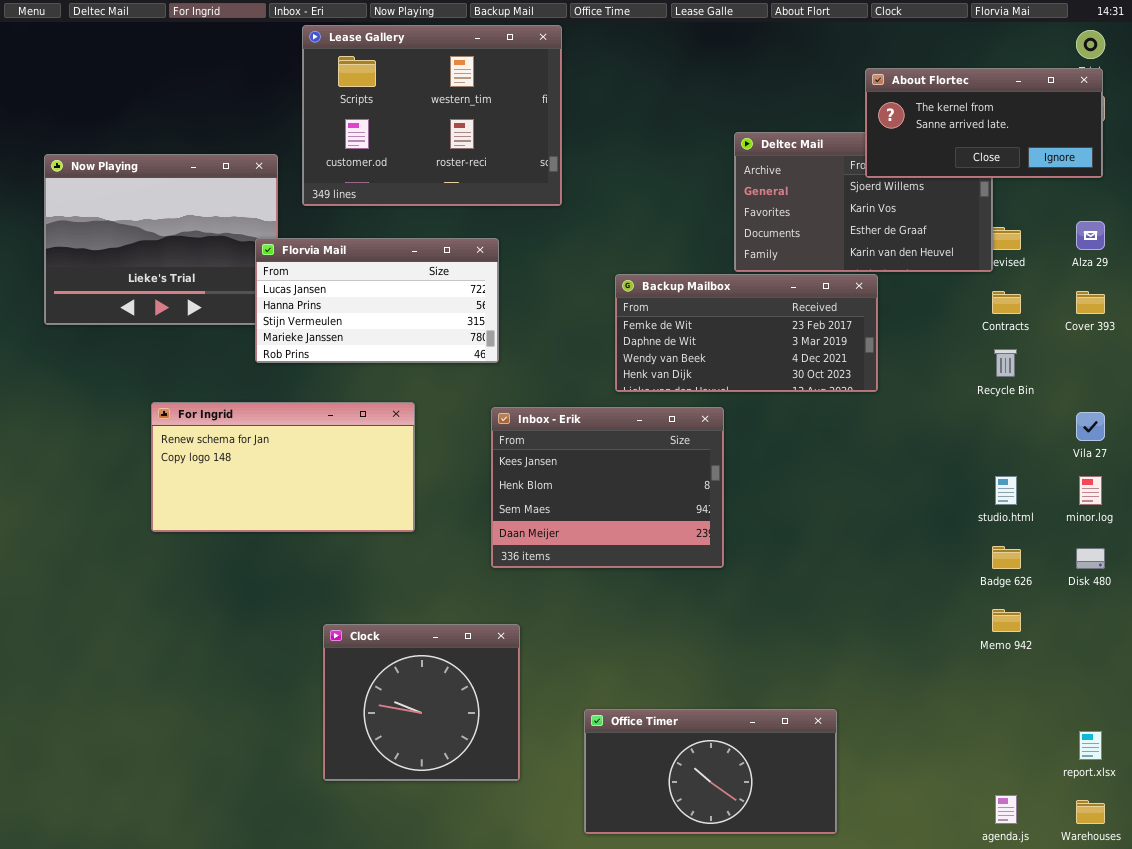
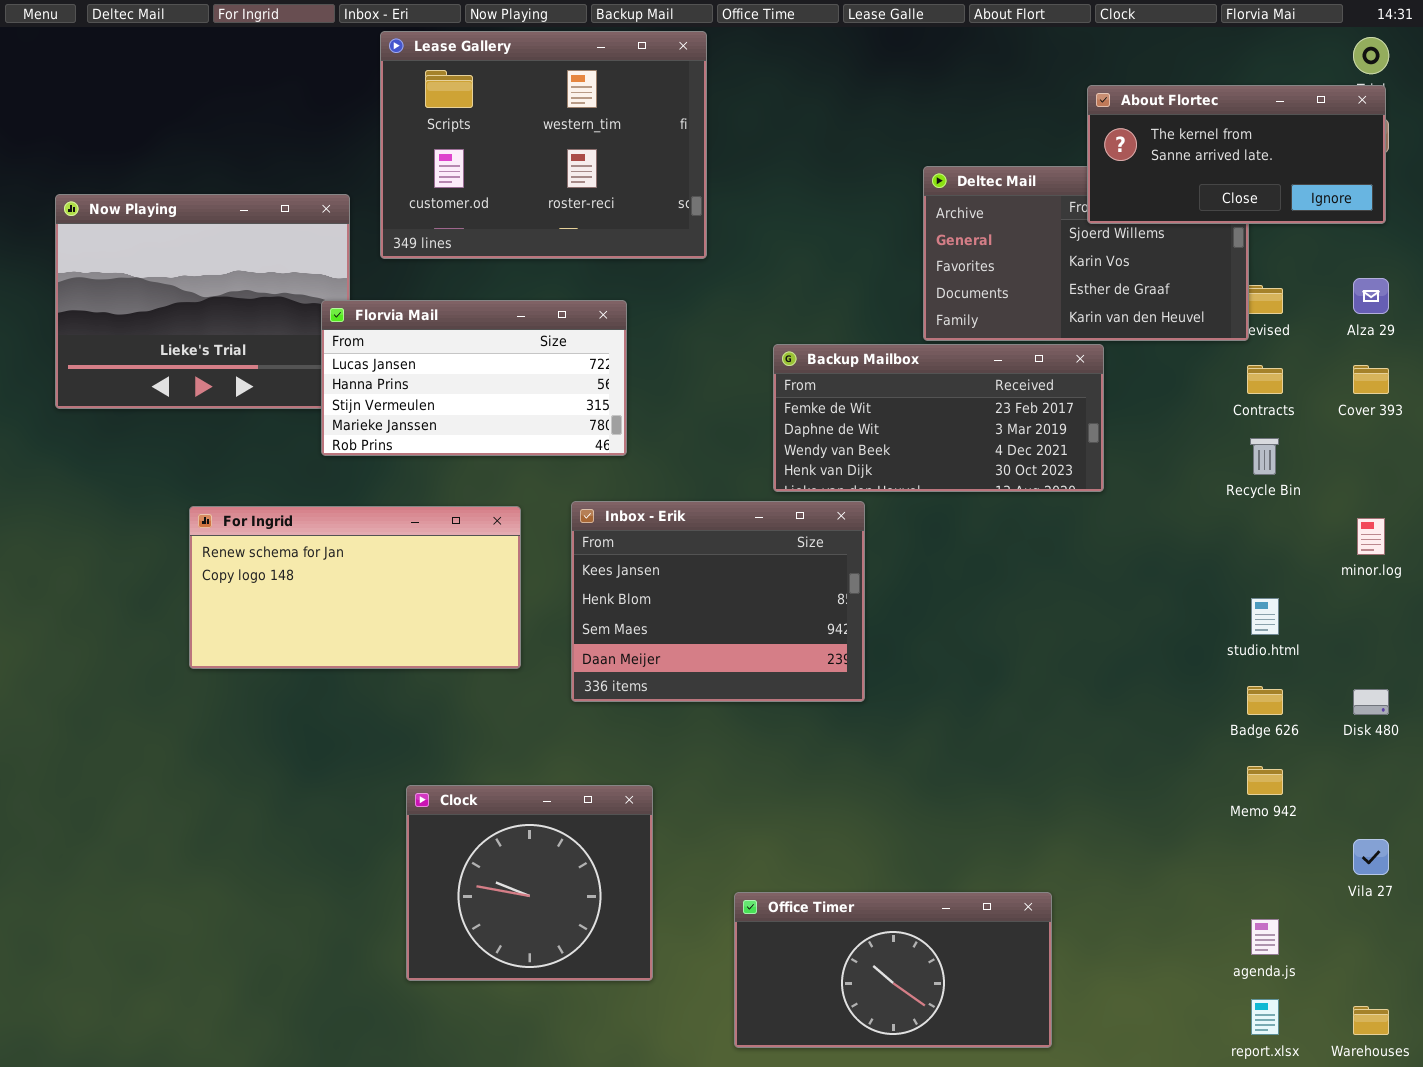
Inbox - Erik: [491,407,724,568] -> [571,501,865,702], moved
Vila 27: [1076,412,1105,441] -> [1353,839,1389,875], moved
minor.log: [1079,476,1102,505] -> [1357,518,1385,555], moved
report.xlsx: [1079,731,1102,760] -> [1251,999,1279,1035], moved
agenda.js: [995,795,1017,824] -> [1251,919,1279,955], moved

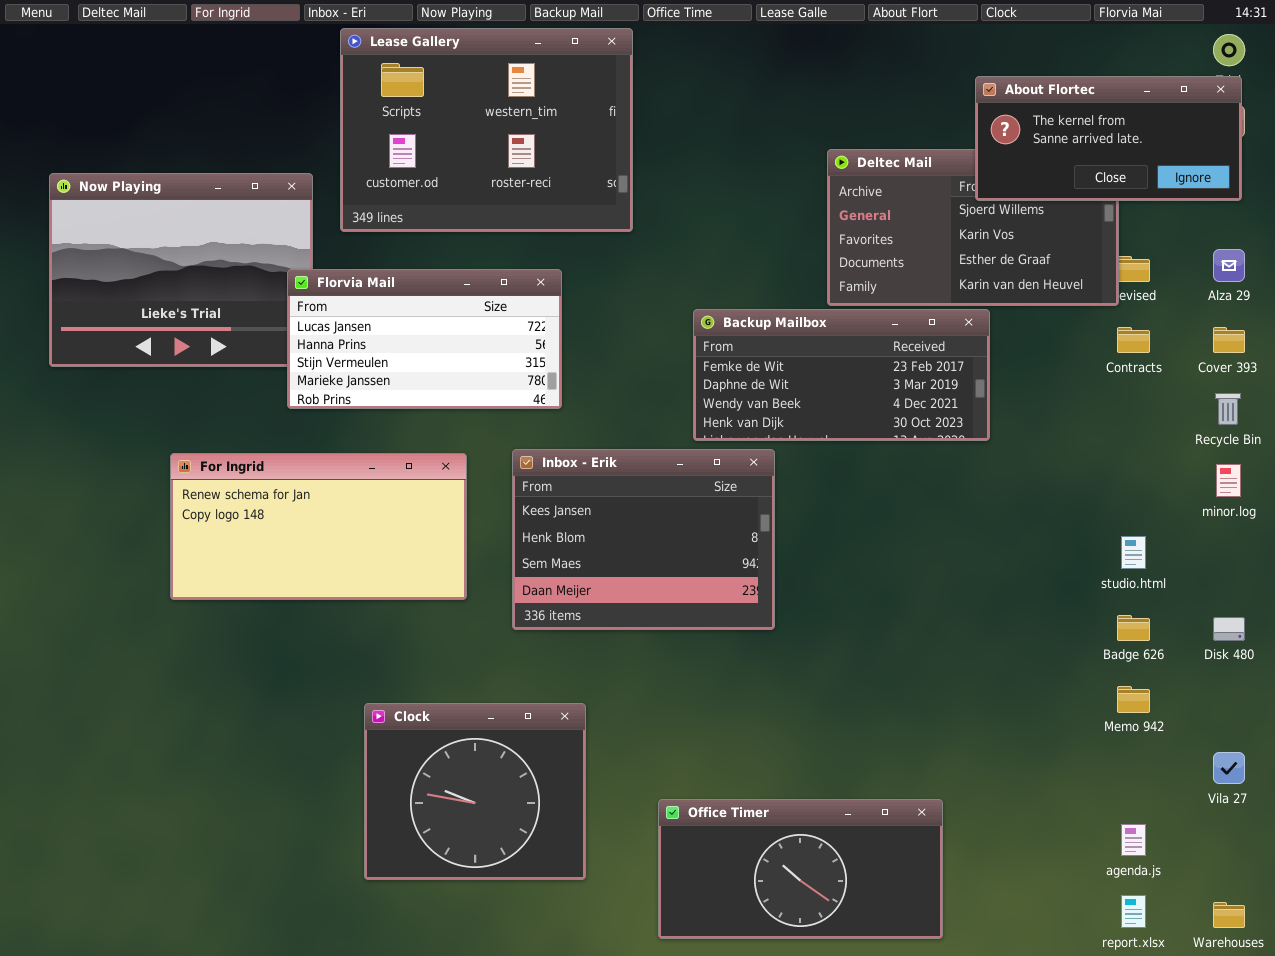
Recycle Bin: [1250,438,1279,475] -> [1215,393,1241,425], moved

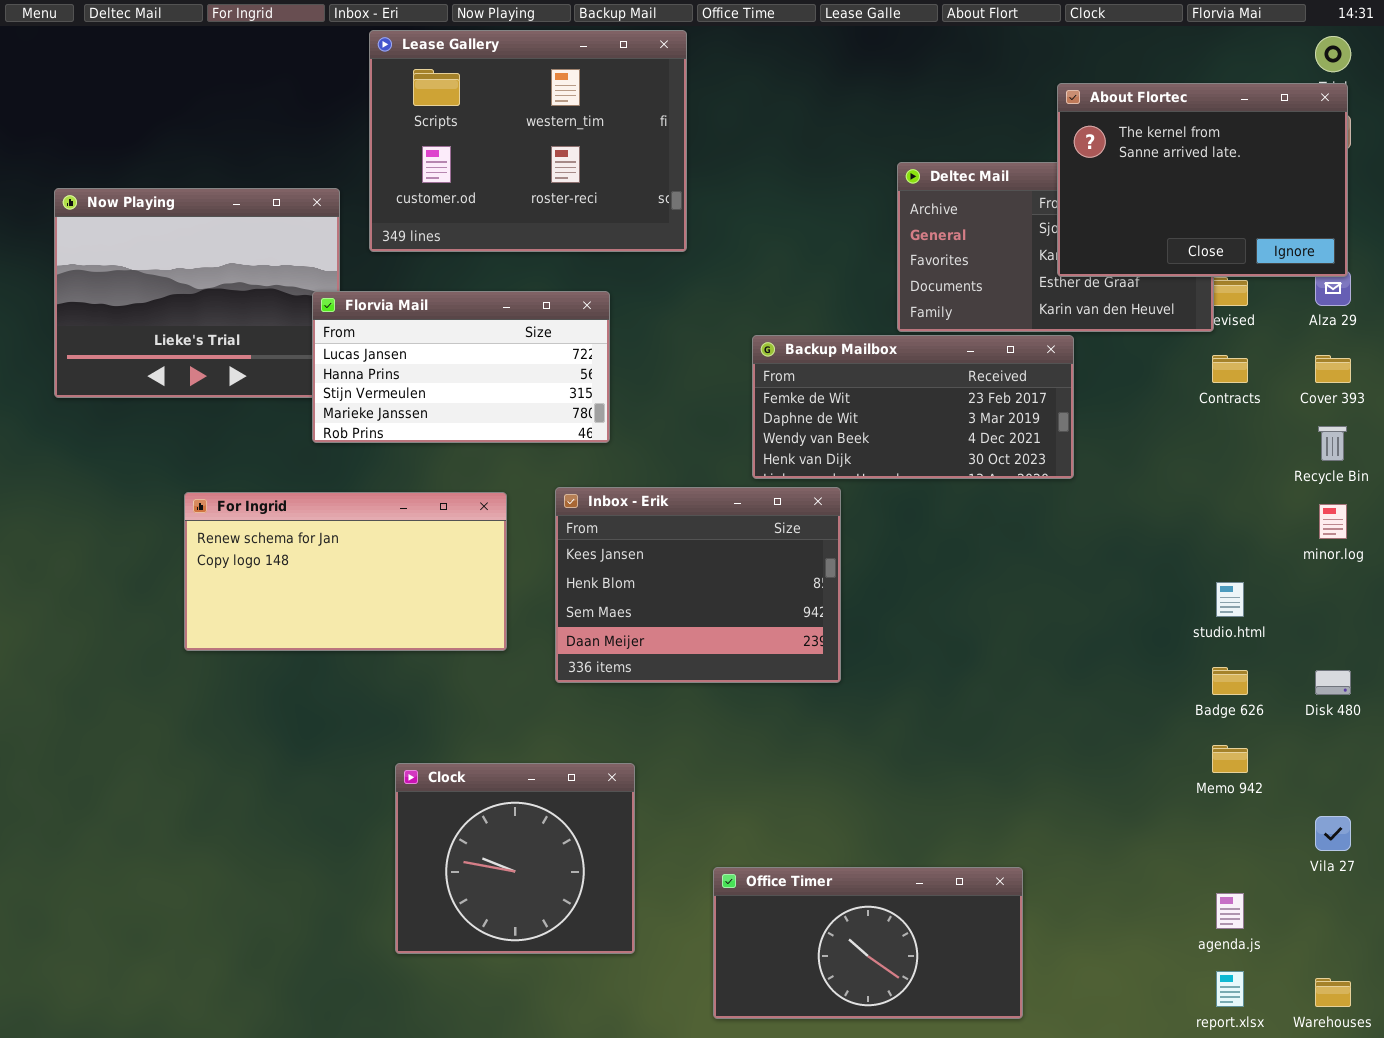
About Flortec: [975,76,1242,201] -> [1057,83,1348,277], resized

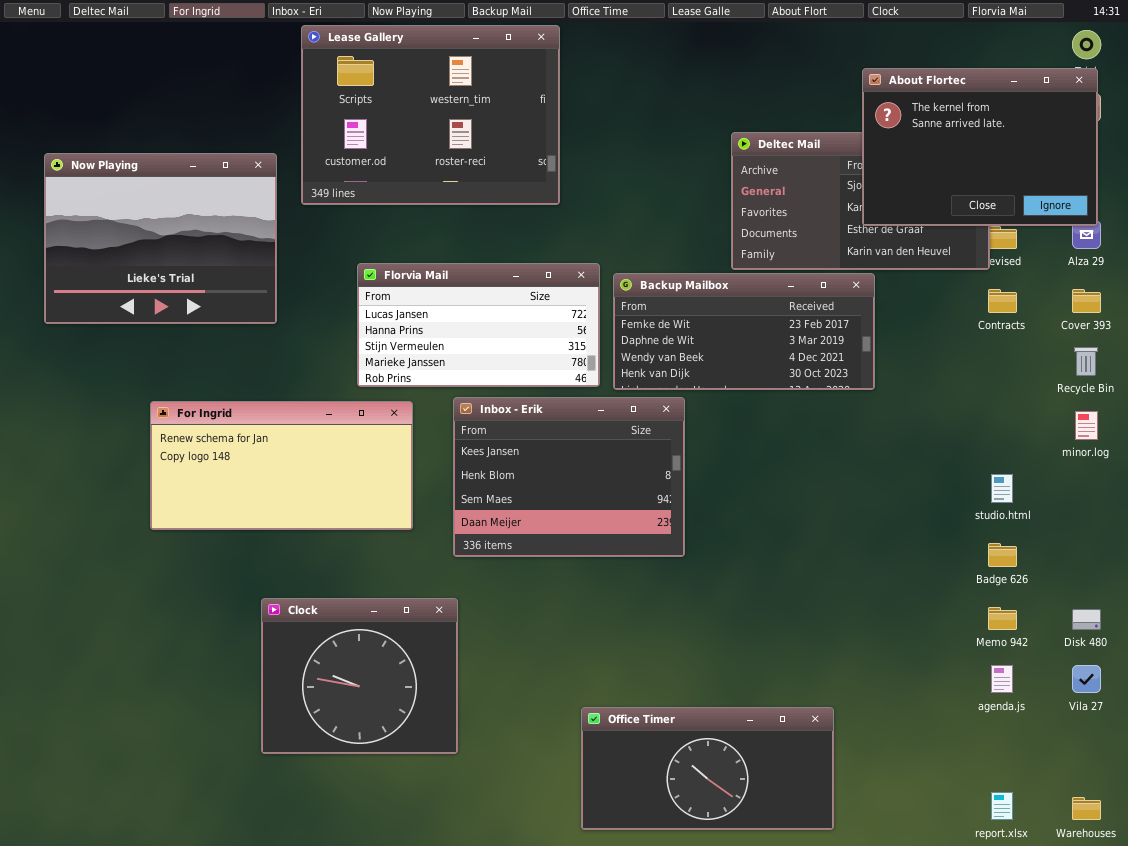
Florvia Mail: [312,291,610,443] -> [357,263,600,387], moved
Disk 480: [1315,670,1351,695] -> [1072,609,1101,630], moved
Clock: [395,763,635,954] -> [261,598,458,754], moved
agenda.js: [1216,893,1244,929] -> [991,665,1013,693], moved

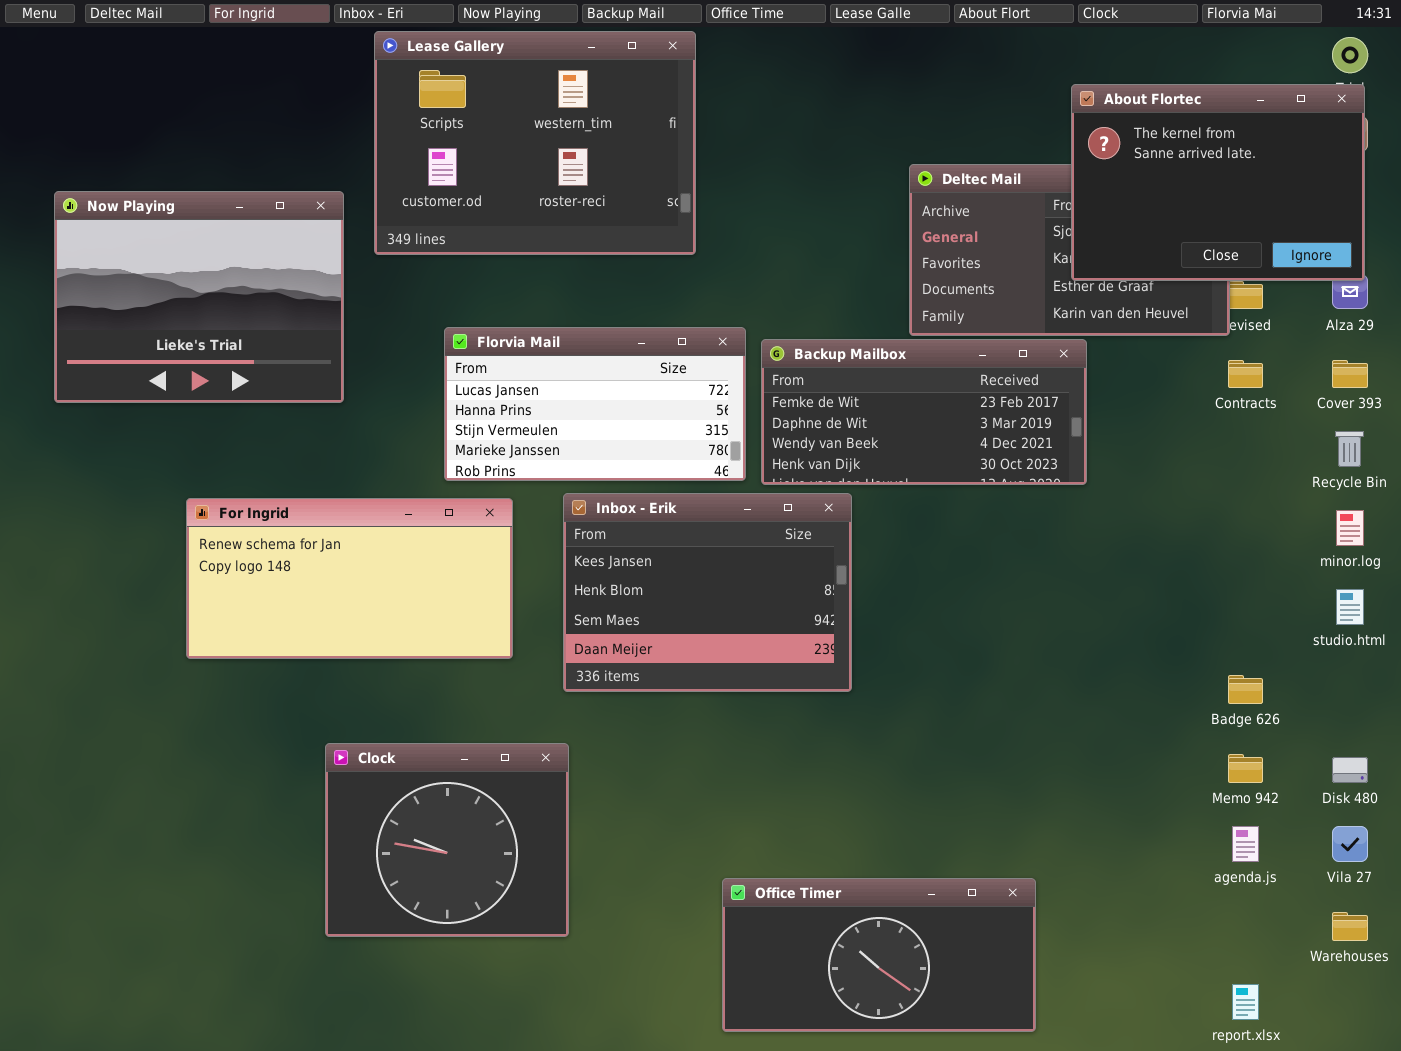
studio.html: [991,474,1013,503] -> [1336,589,1364,625], moved
Warehouses: [1072,797,1101,820] -> [1332,912,1368,941], moved

